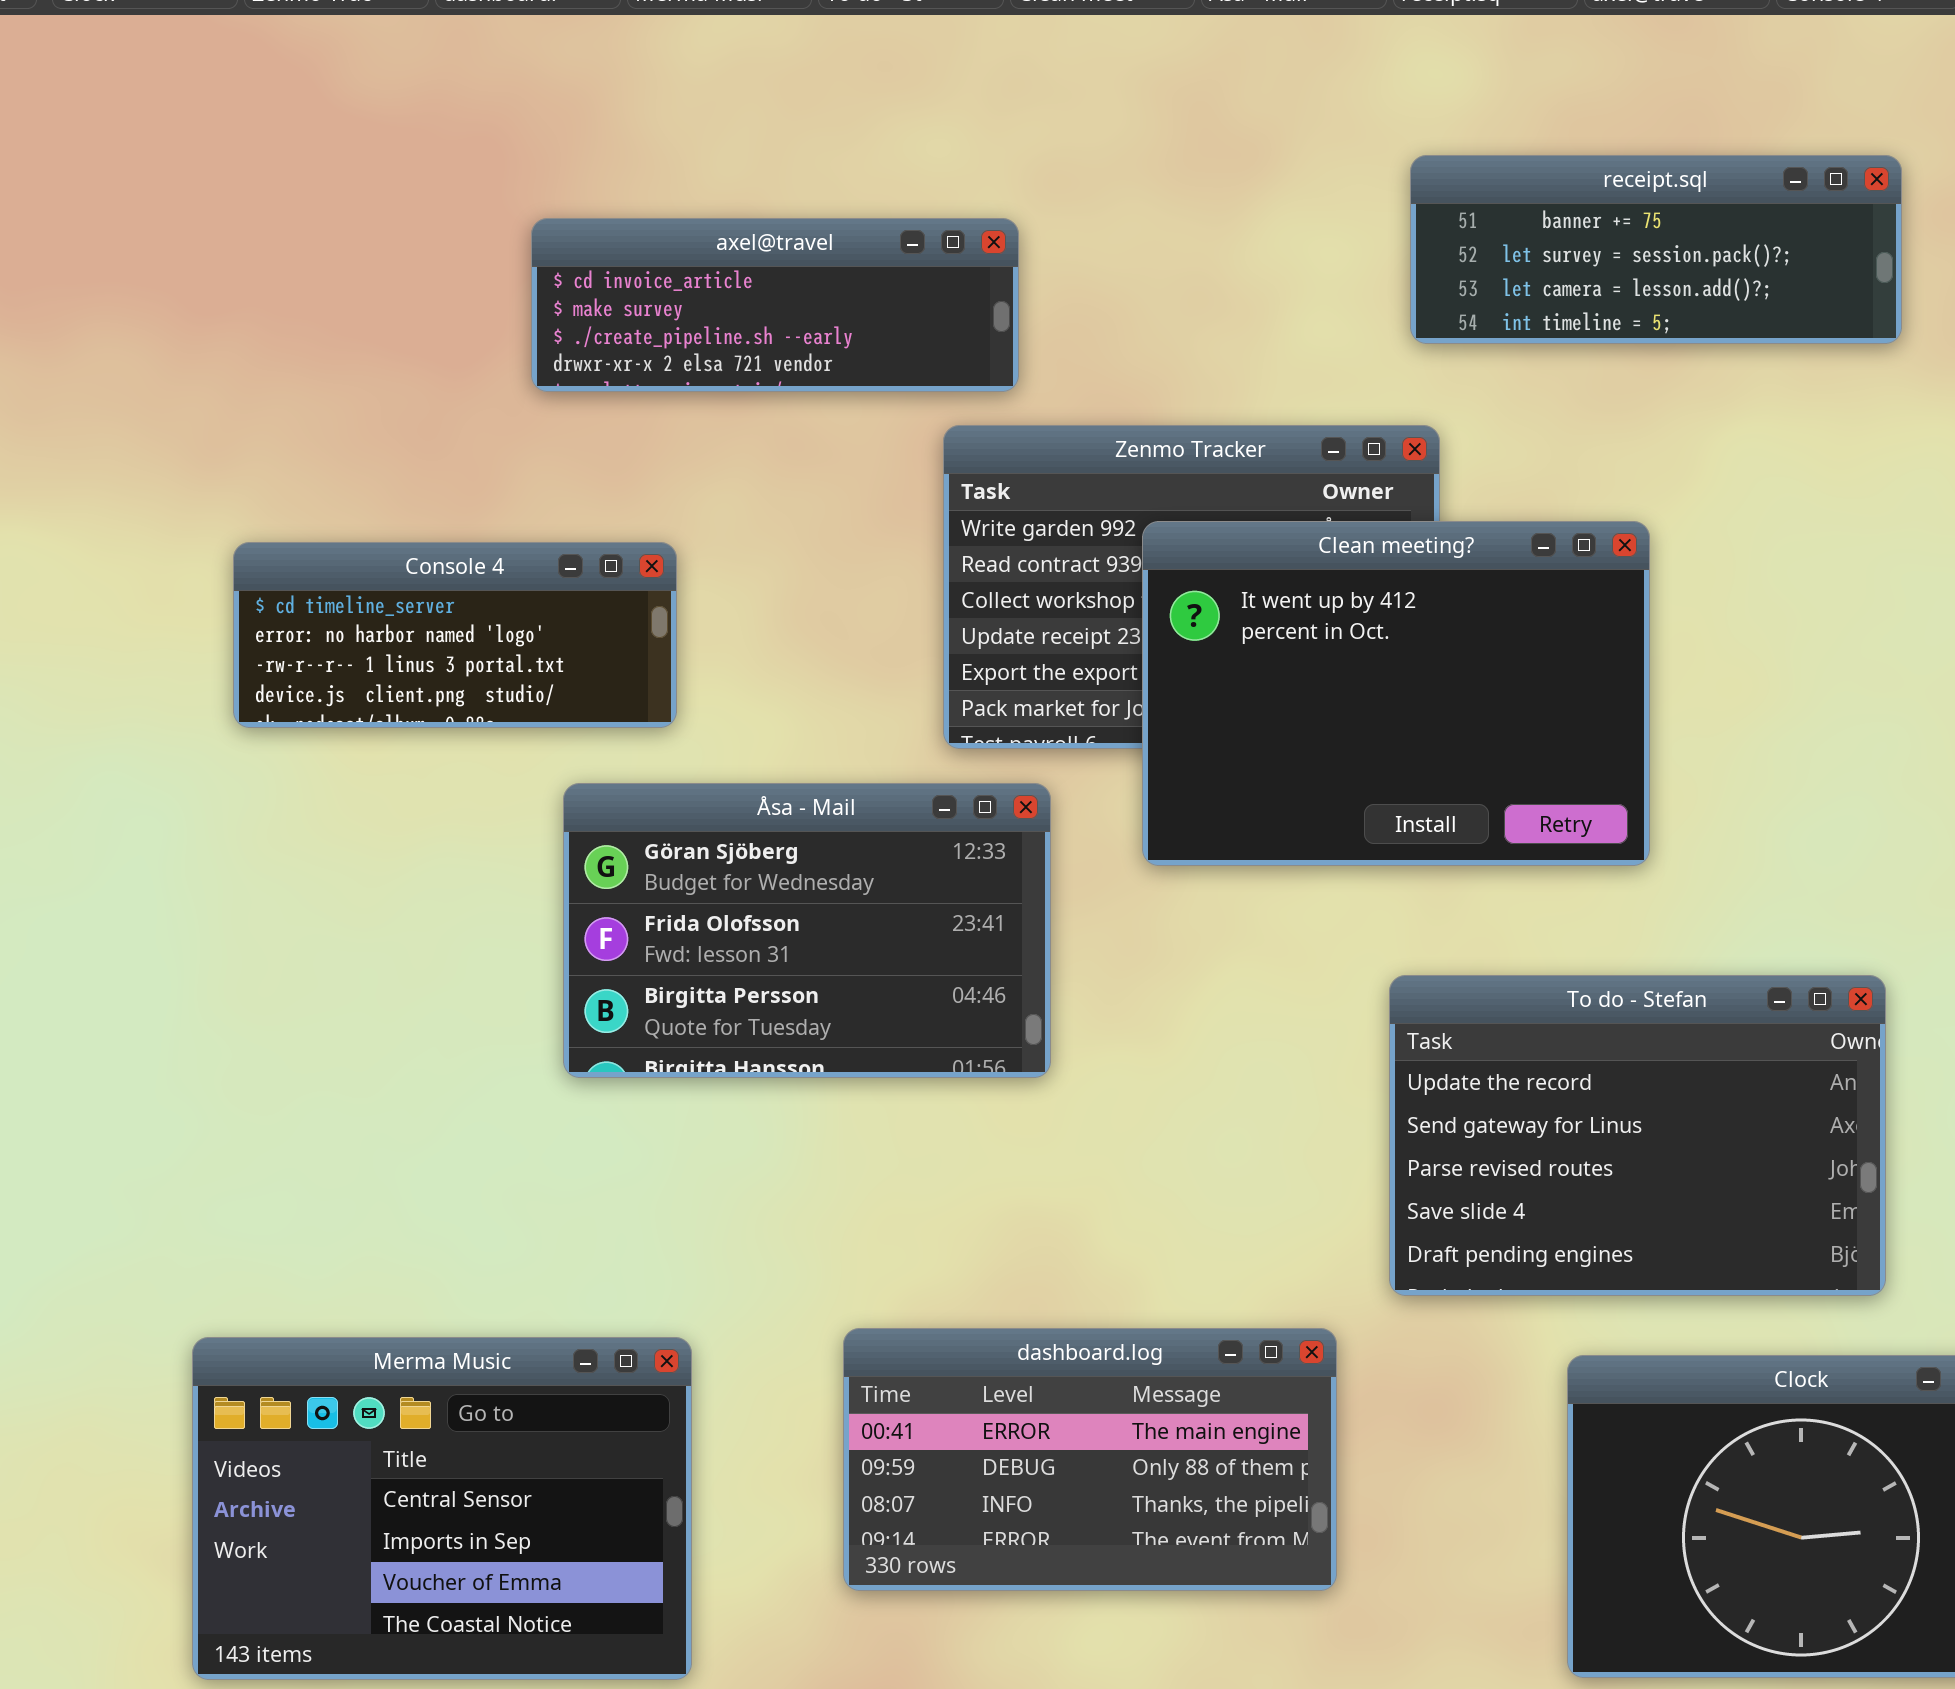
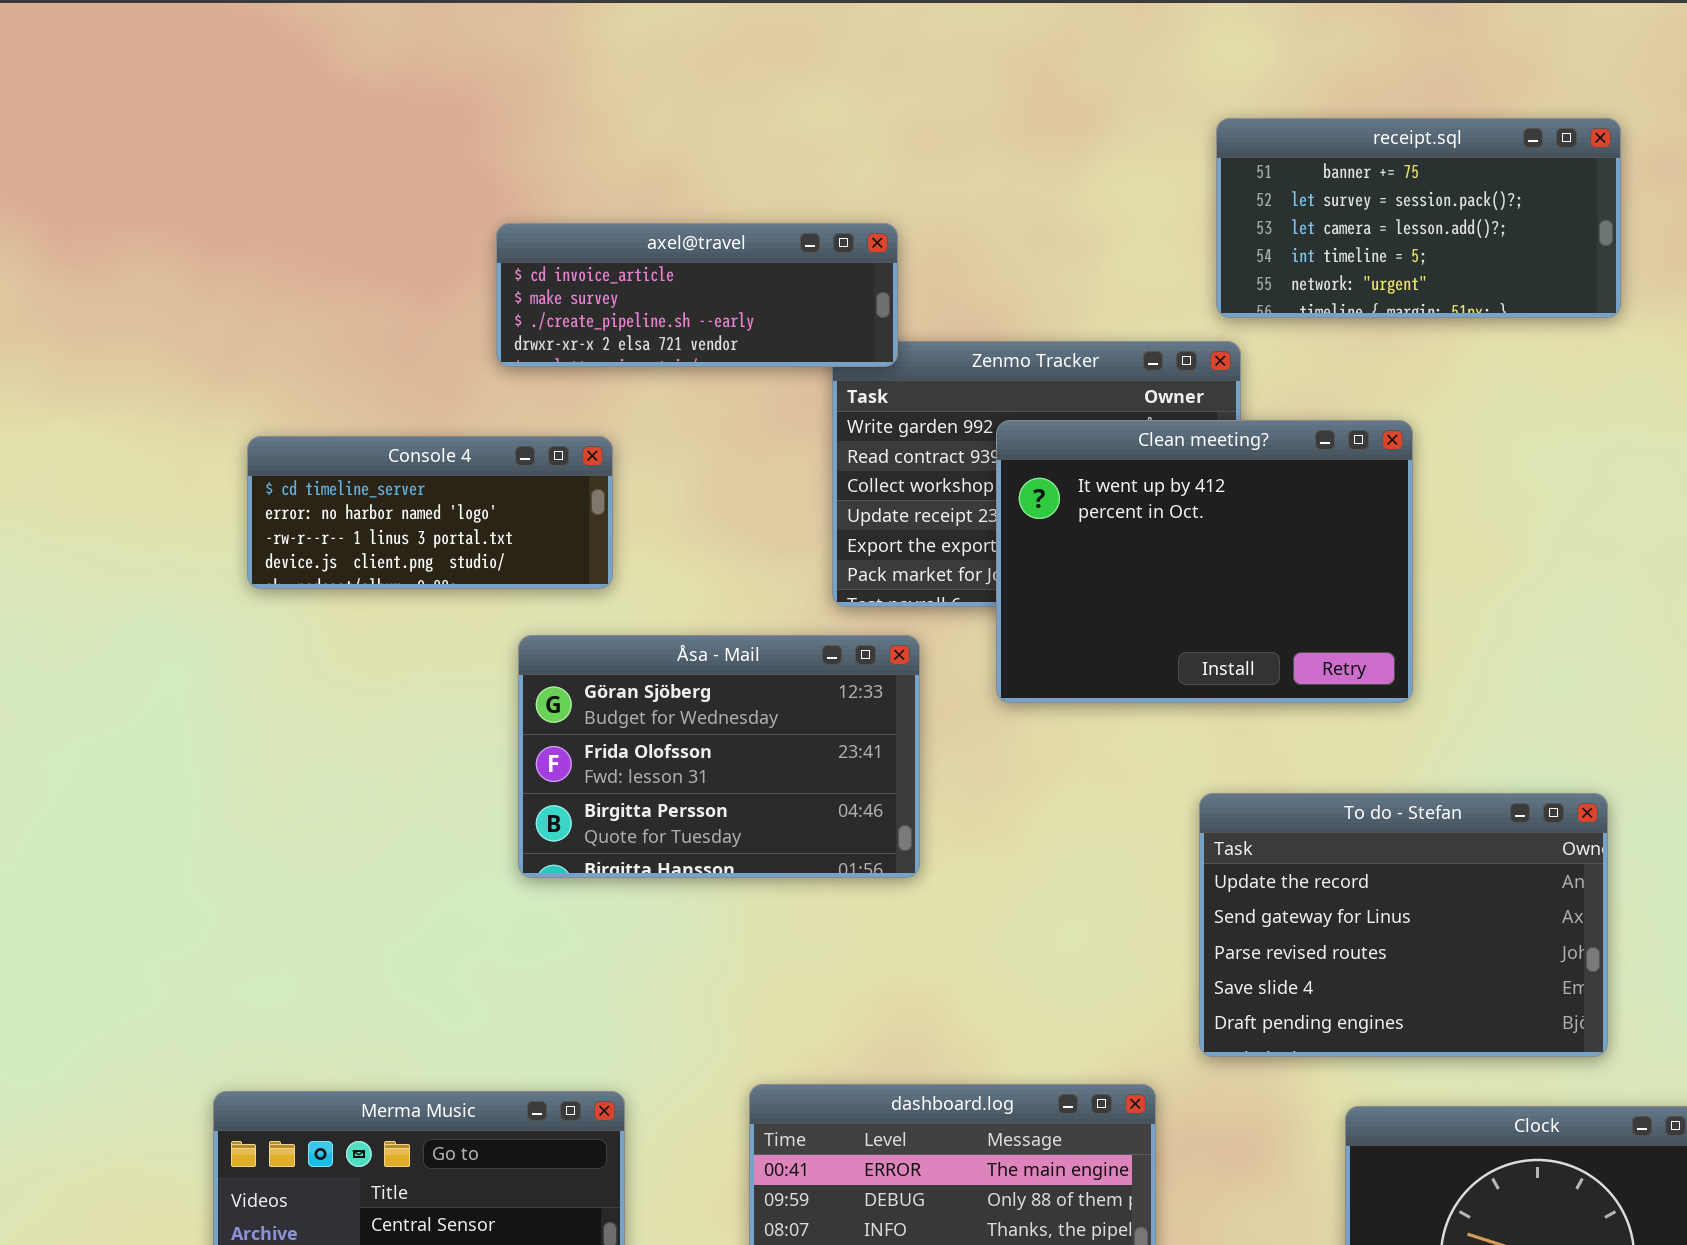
receipt.sql: [1410,155,1902,344] -> [1216,118,1621,318], resized
axel@travel: [531,218,1019,392] -> [496,223,898,367], moved

